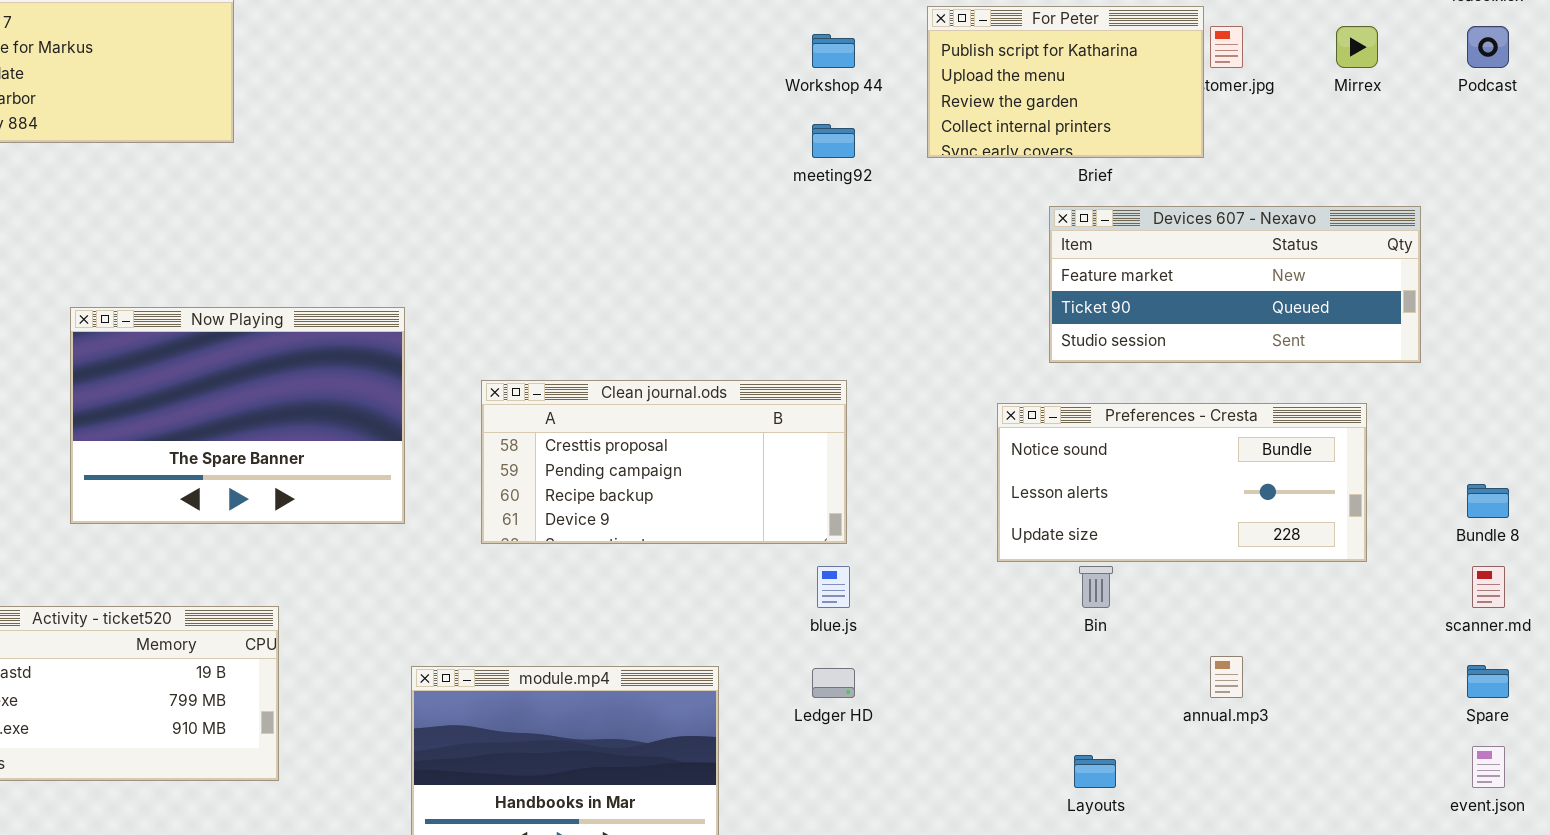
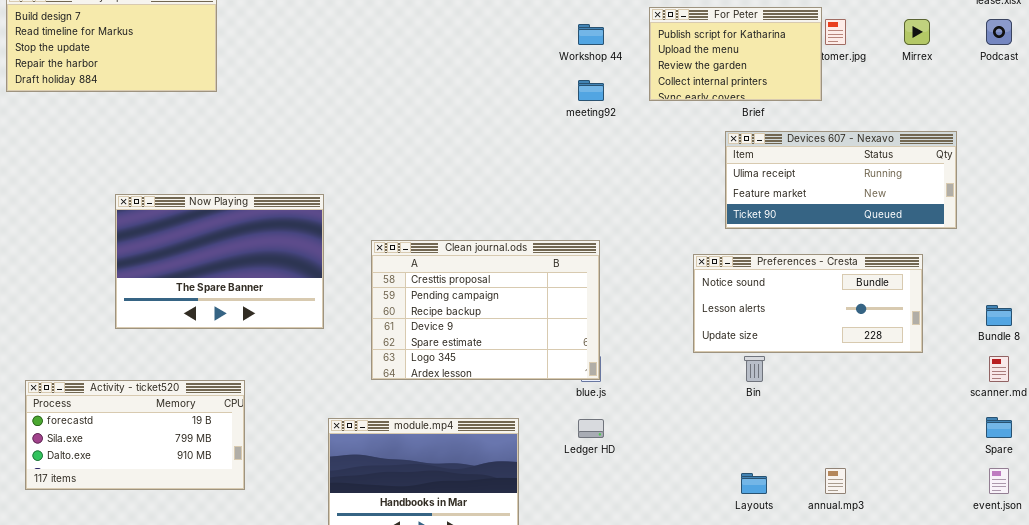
Devices 607 - Nexavo: [1049,206,1421,363] -> [725,131,957,229], scrolled up 1 row
Clean journal.ods: [481,380,847,544] -> [371,240,600,380], resized
annual.mp3: [1210,656,1243,698] -> [825,468,846,494], moved

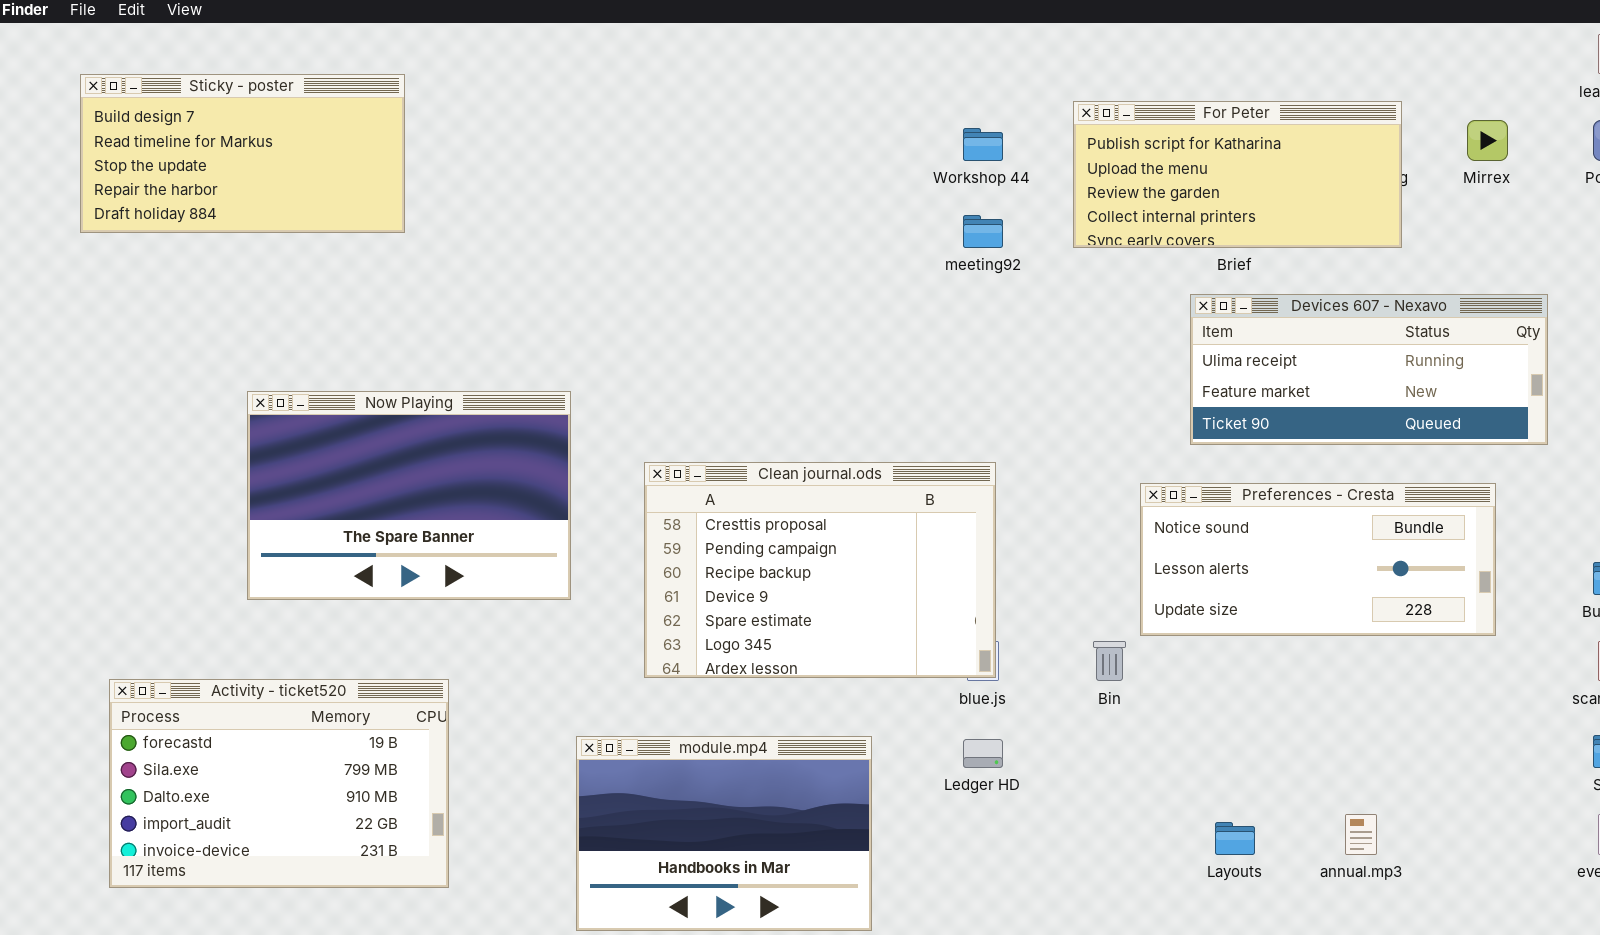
For Peter: [649,7,822,101] -> [1073,101,1402,248], resized
Bin: [744,356,765,382] -> [1093,641,1126,681], moved
Activity - ticket520: [25,380,245,490] -> [109,679,449,888], resized

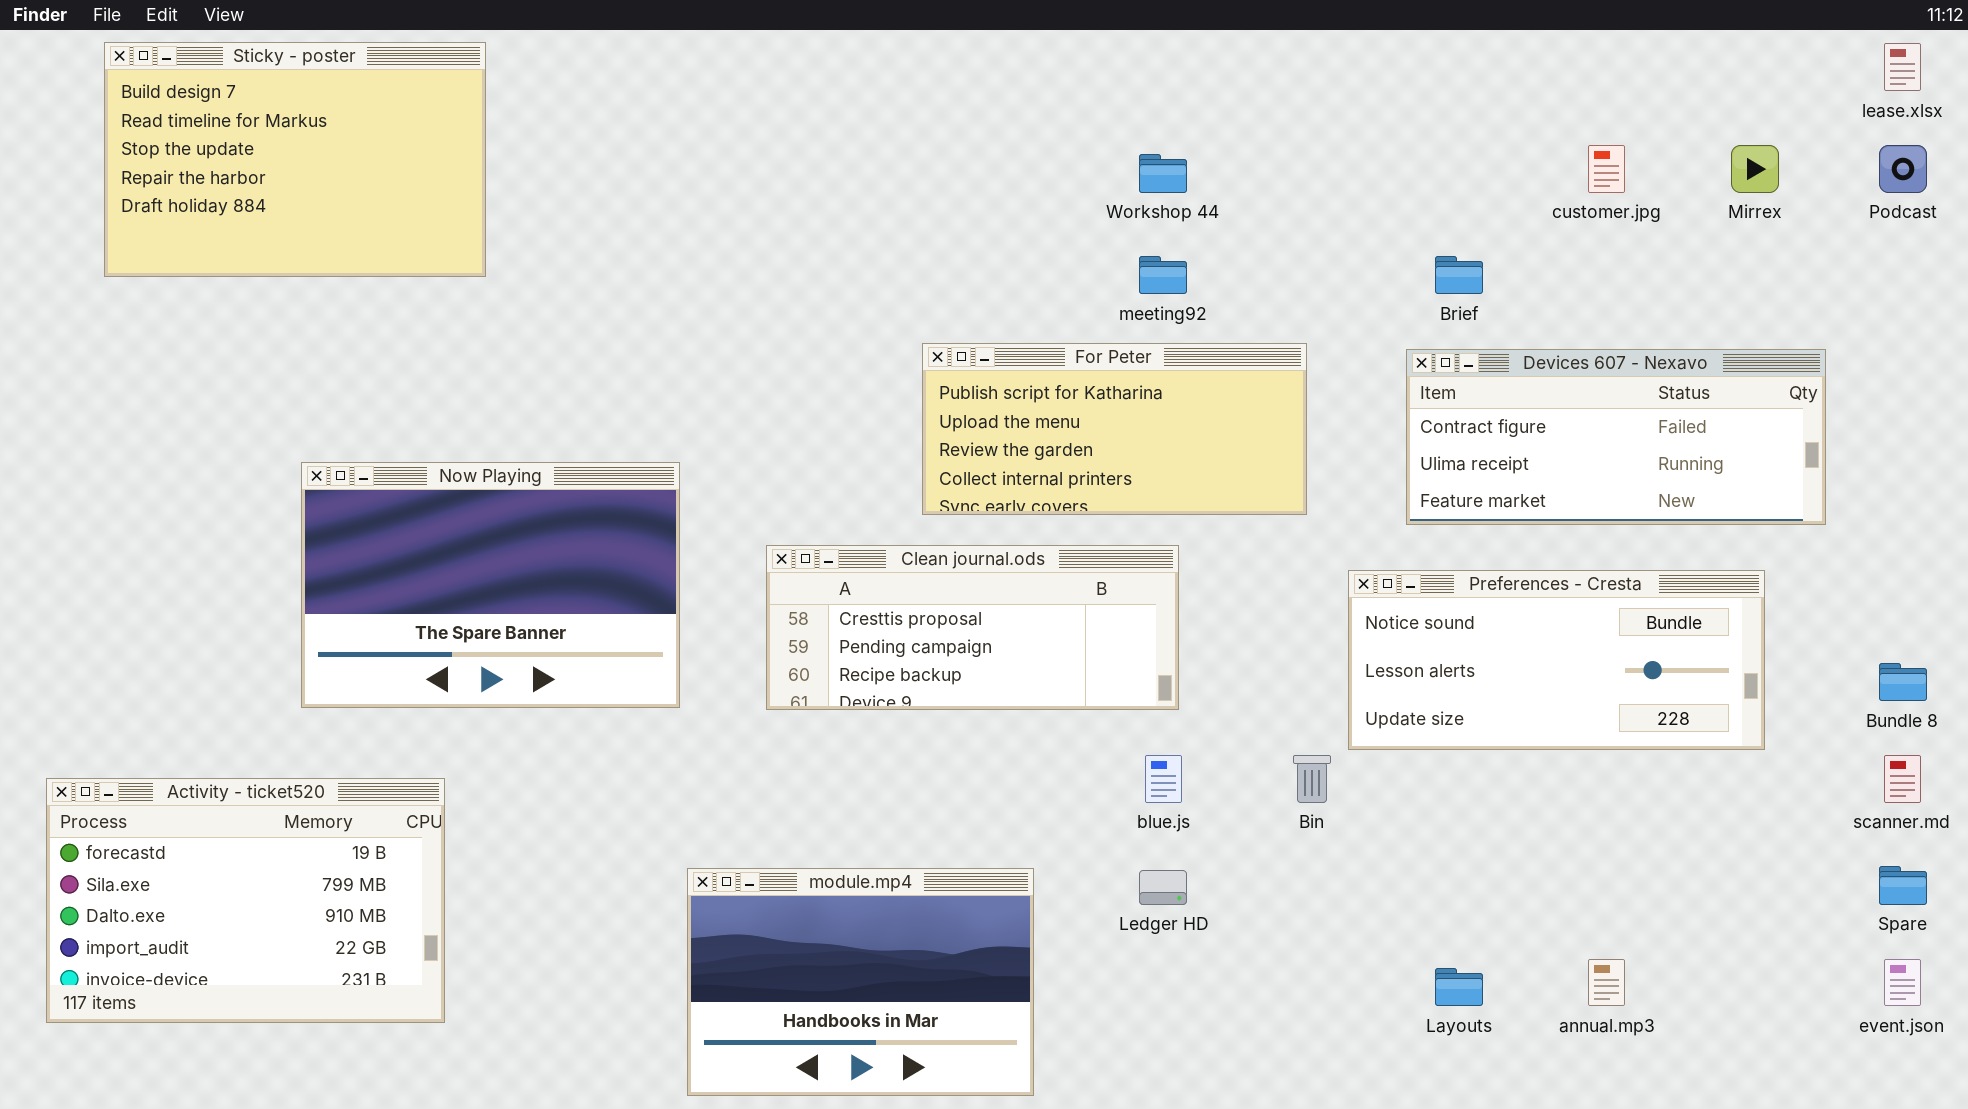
Sticky - poster: [80,74,405,233] -> [104,42,486,277], resized
For Peter: [1073,101,1402,248] -> [922,343,1307,515], moved
Devices 607 - Nexavo: [1190,294,1548,445] -> [1406,349,1826,525], scrolled up 1 row
Clean journal.ods: [644,462,996,678] -> [766,545,1179,710], resized
Activity - ticket520: [109,679,449,888] -> [46,778,445,1023], moved

